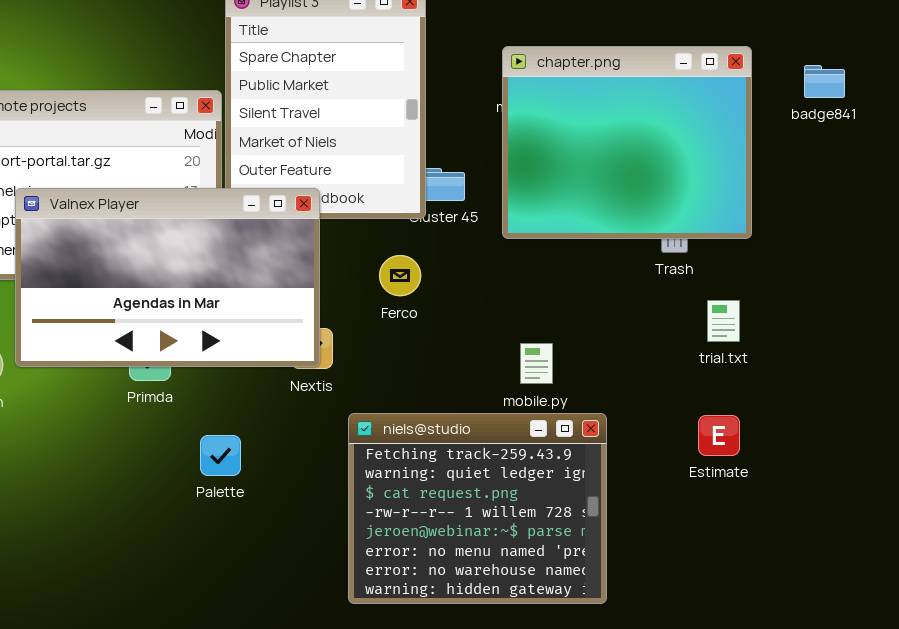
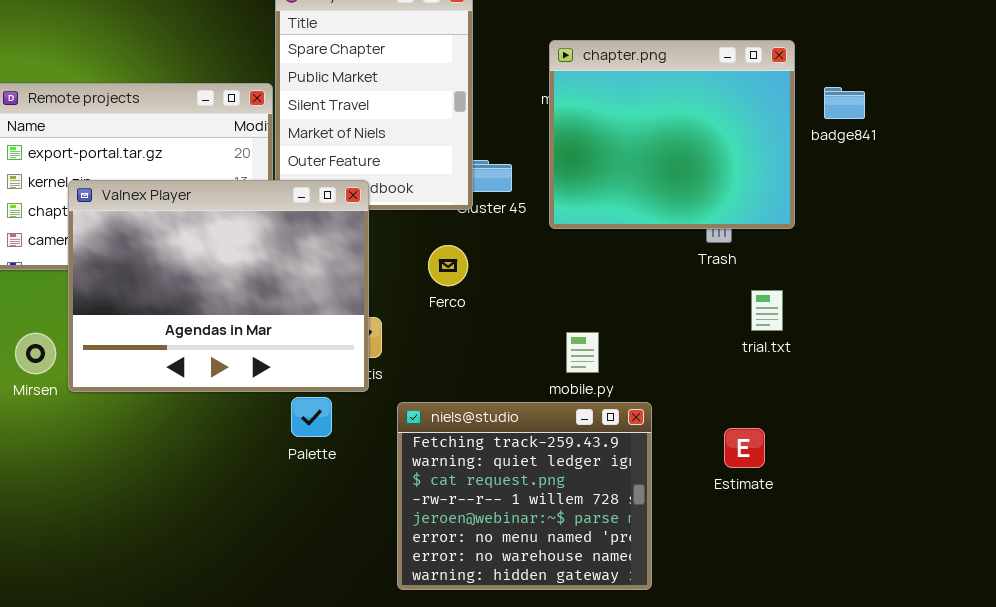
badge841: [804,65,845,98] -> [824,87,865,119], moved
Valnex Player: [15,188,320,367] -> [68,180,369,392], resized
Estimate: [698,415,740,456] -> [724,428,765,468], moved
Palette: [200,435,241,476] -> [291,397,332,437], moved

